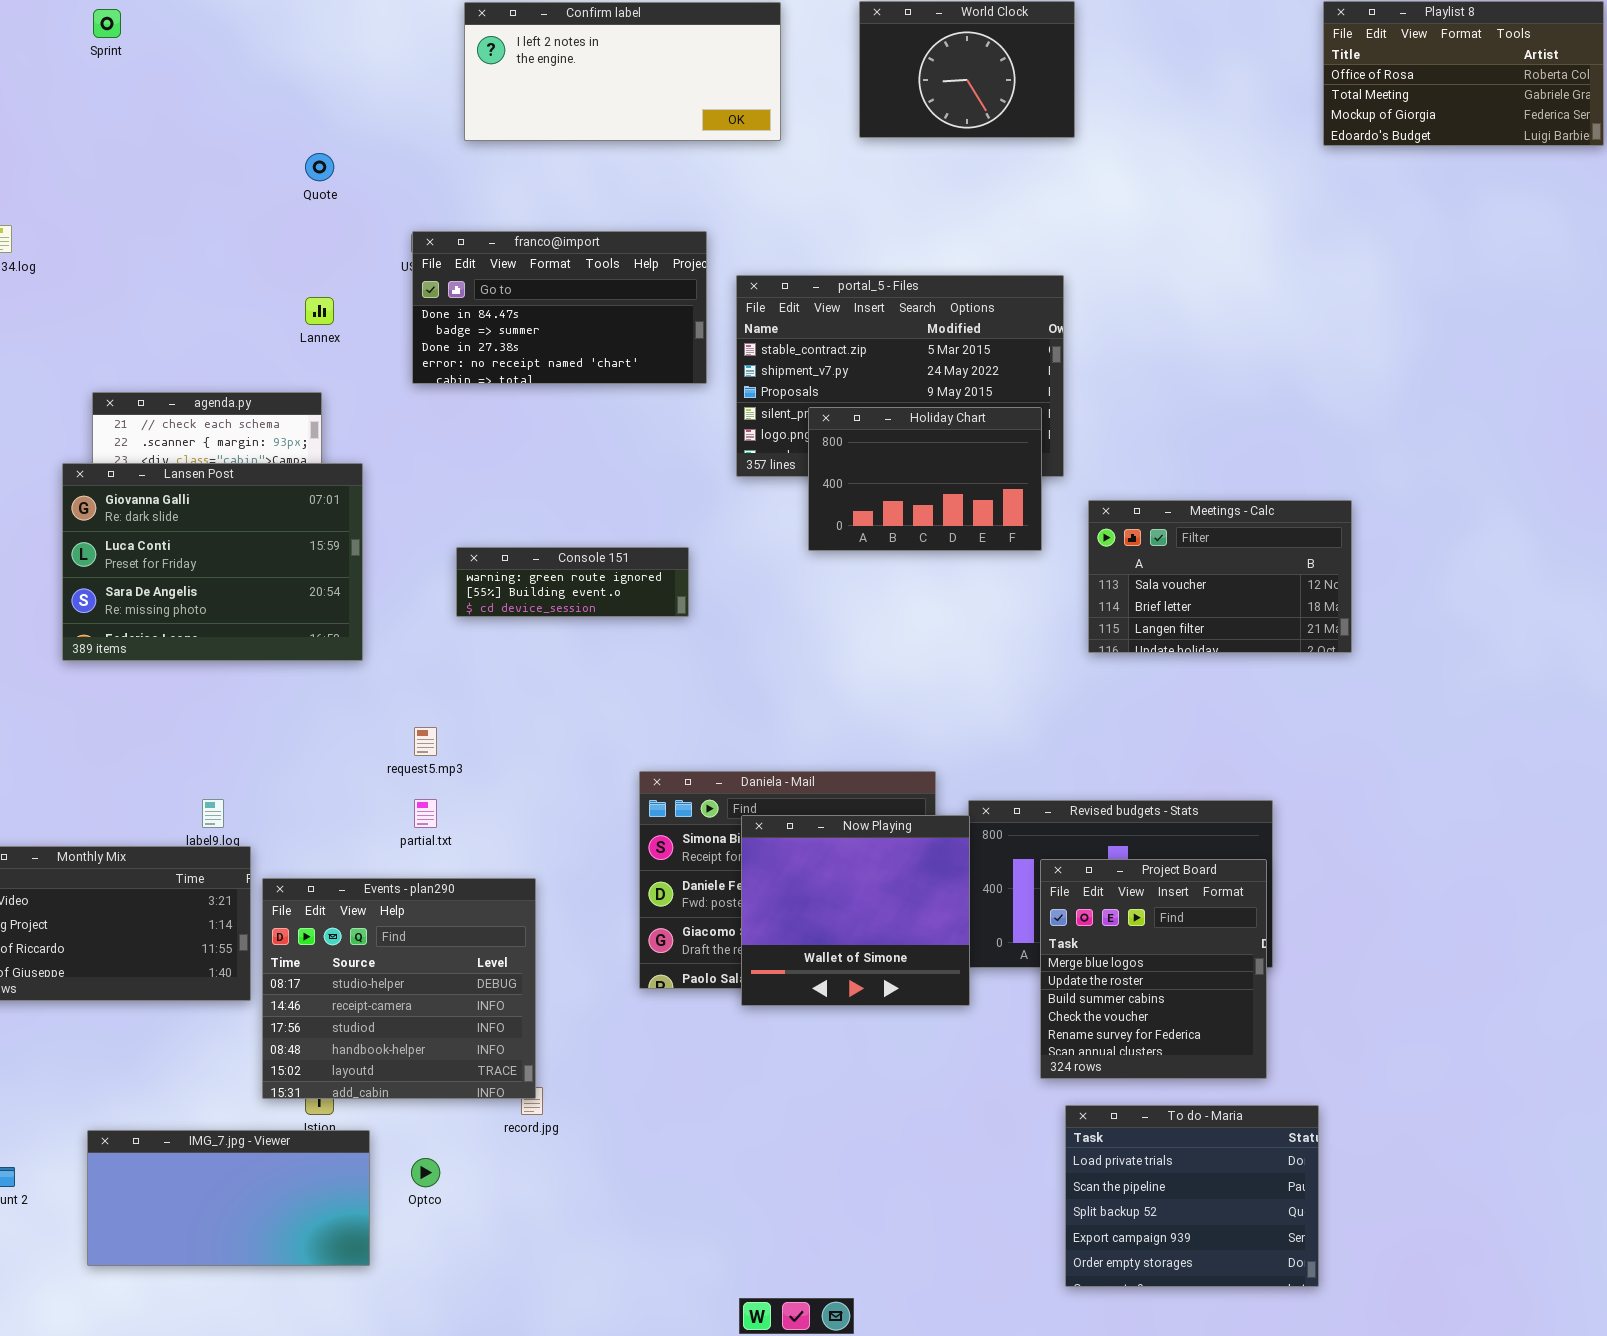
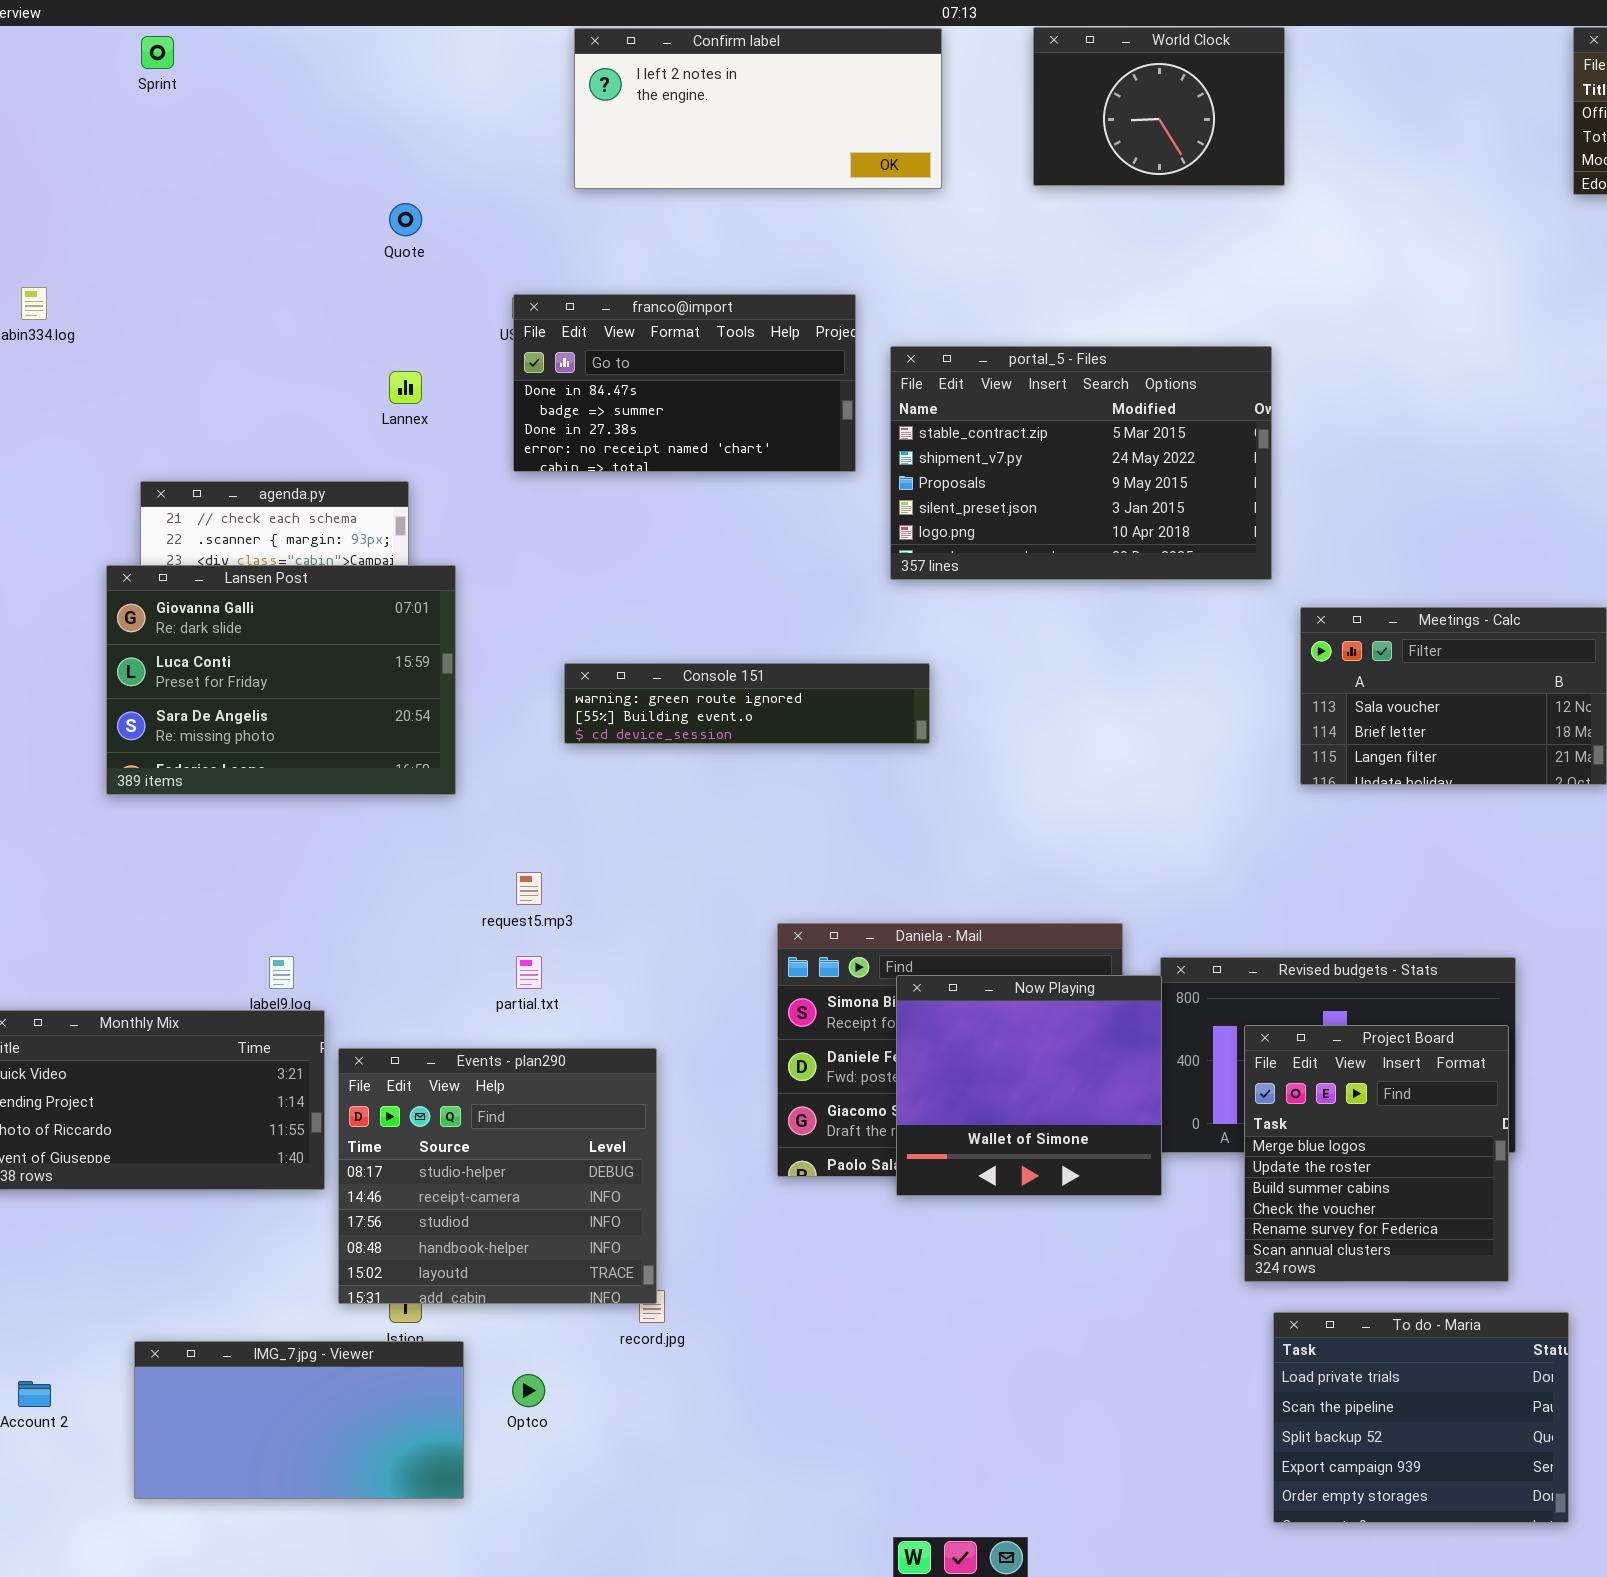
Holiday Chart: [808,407,1042,551] -> none, closed
Console 151: [456,547,689,617] -> [564,663,930,744], resized

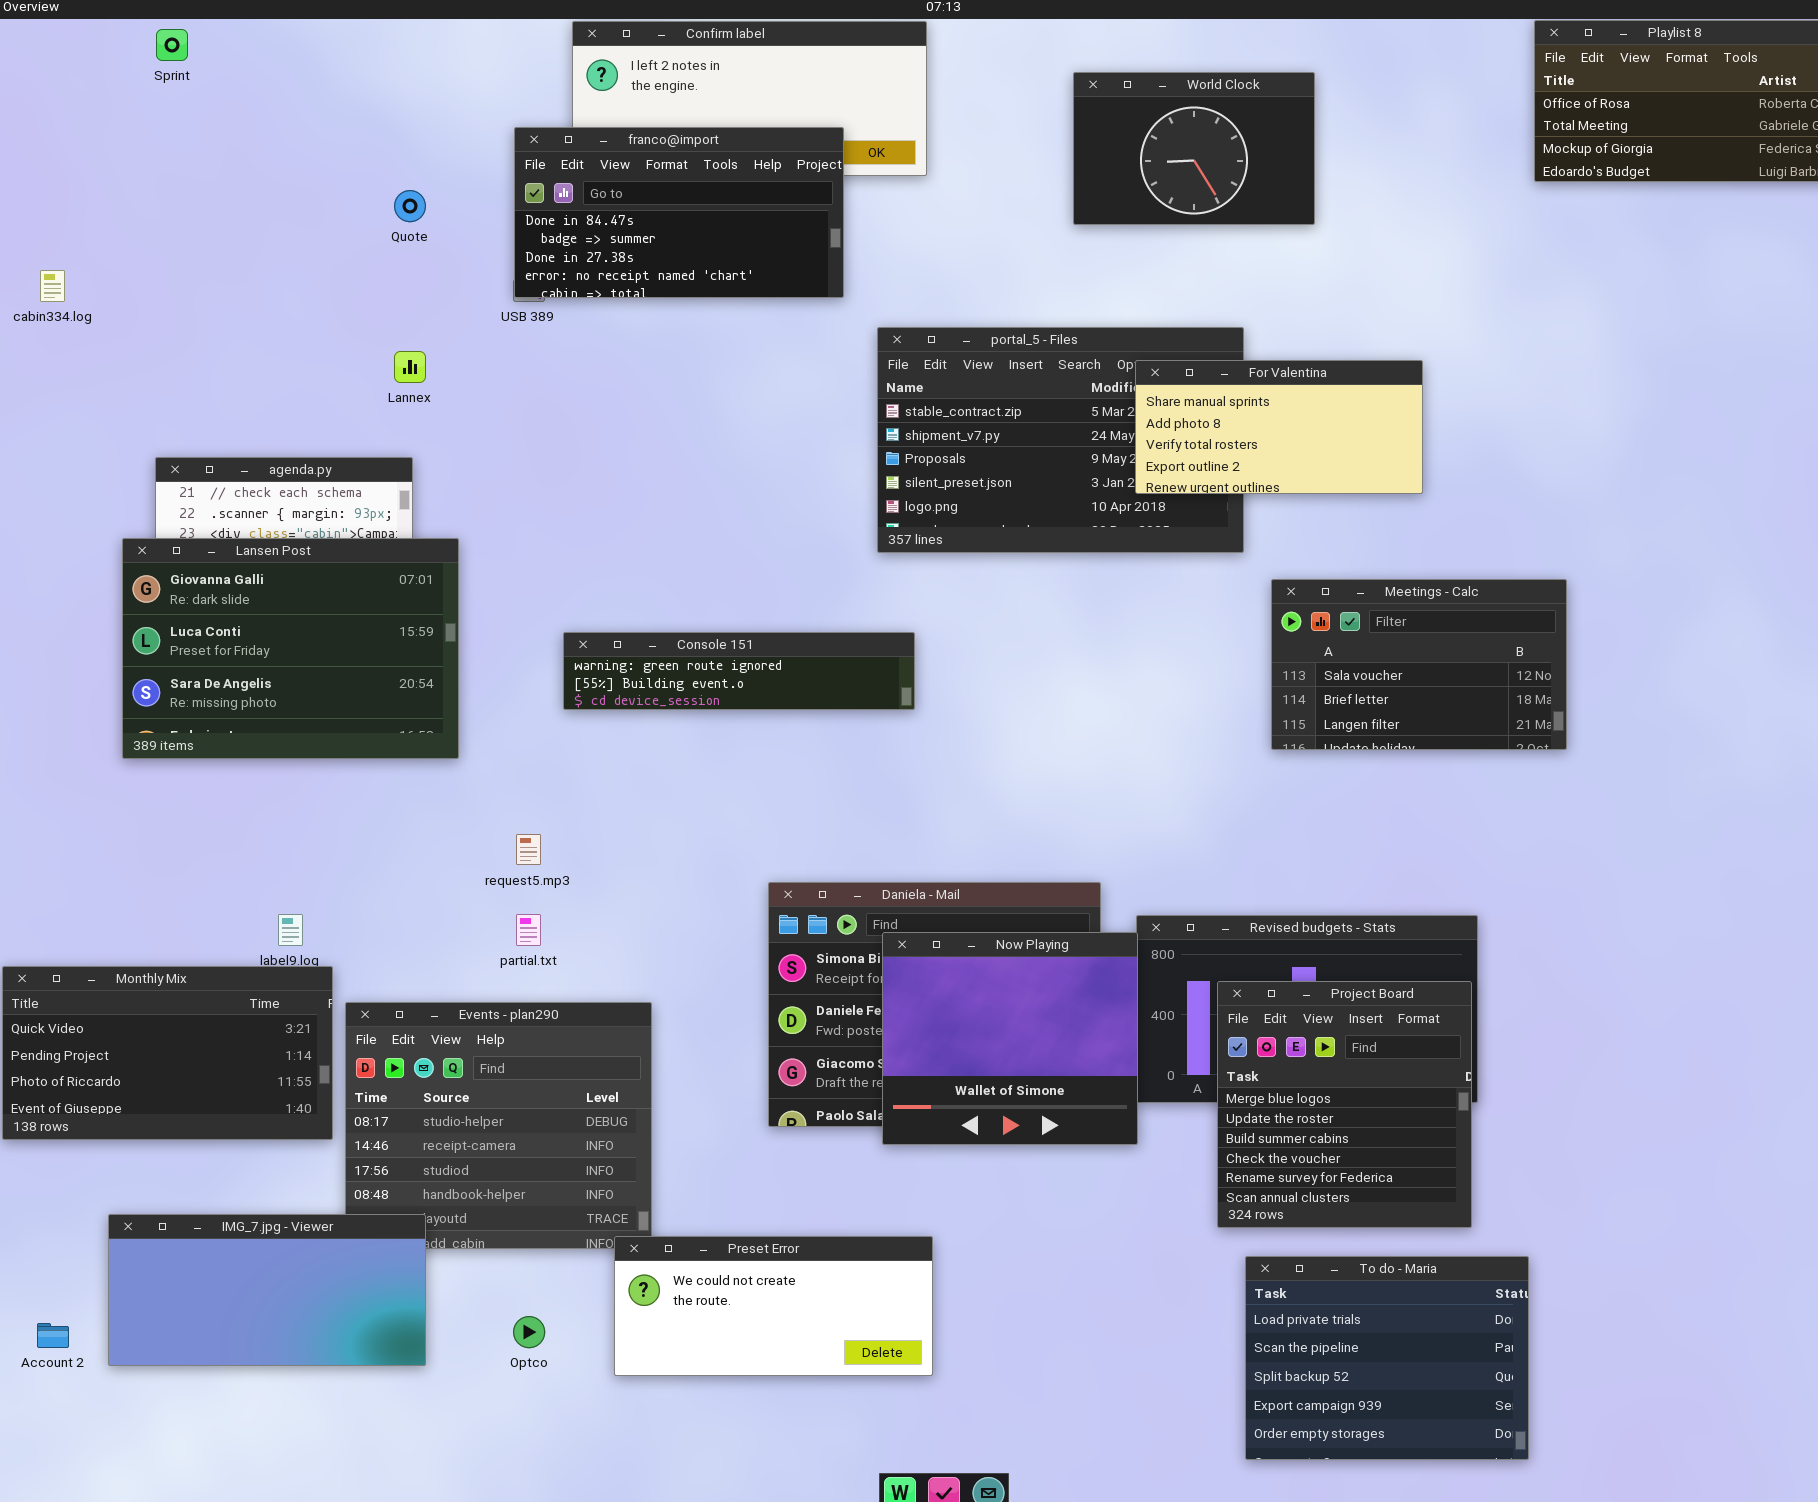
World Clock: [1033,27,1285,186] -> [1073,72,1315,225], moved
franco@import: [513,294,856,472] -> [514,127,844,298], moved
For Valentina: none -> [1135,360,1423,494], opened
Preset Error: none -> [614,1236,933,1376], opened
IMG_7.jpg - Viewer: [134,1341,464,1499] -> [108,1214,426,1366], moved

